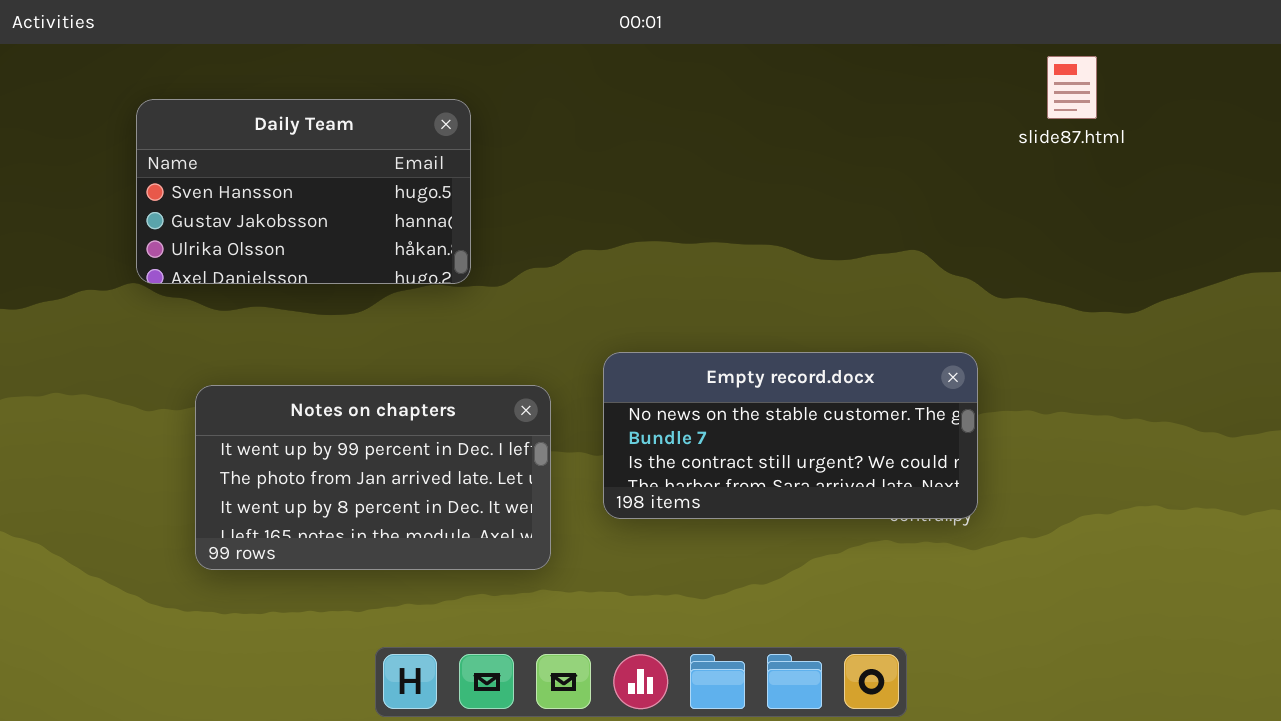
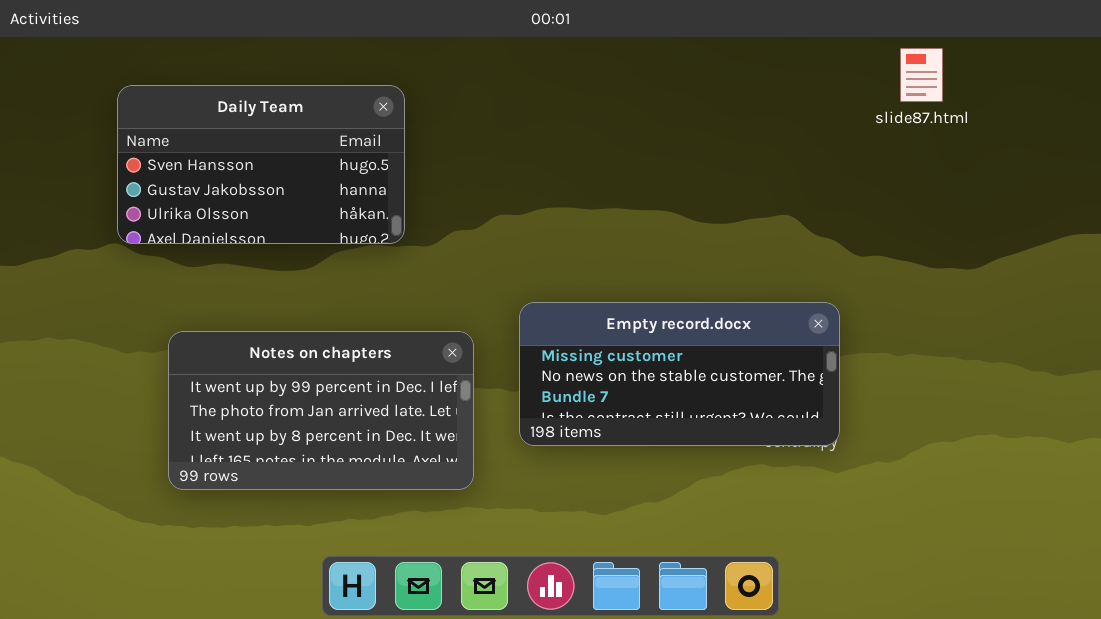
Empty record.docx: [603,352,978,519] -> [519,302,840,446], scrolled up 1 row

